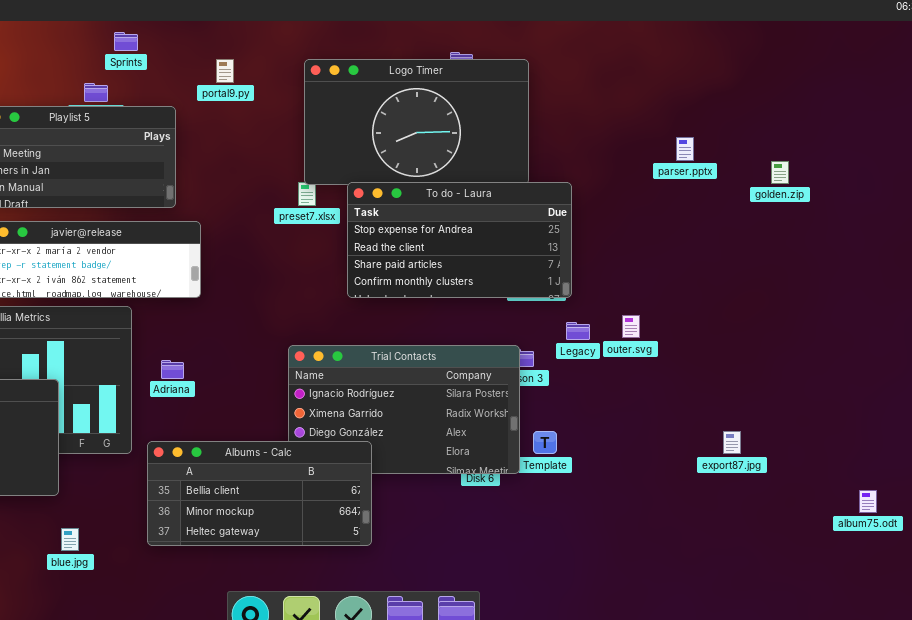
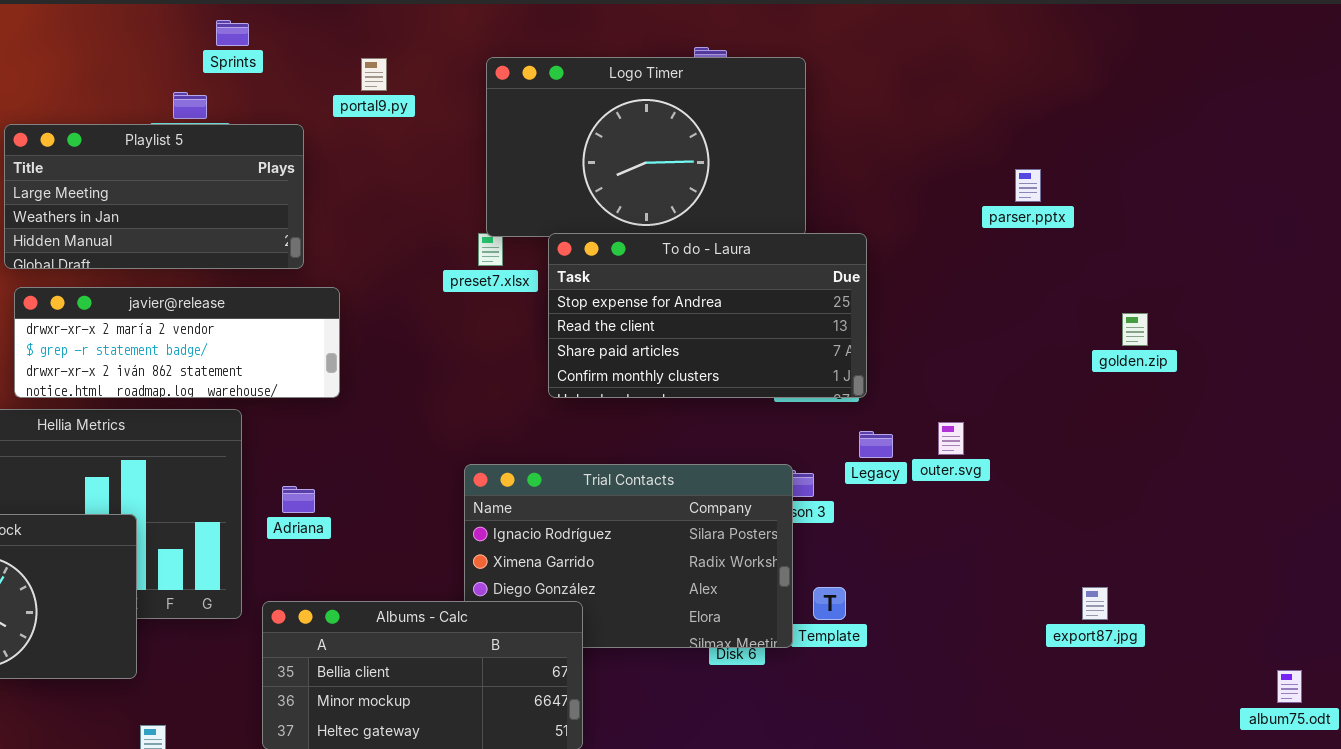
golden.zip: [771,161,789,184] -> [1122,313,1148,346], moved

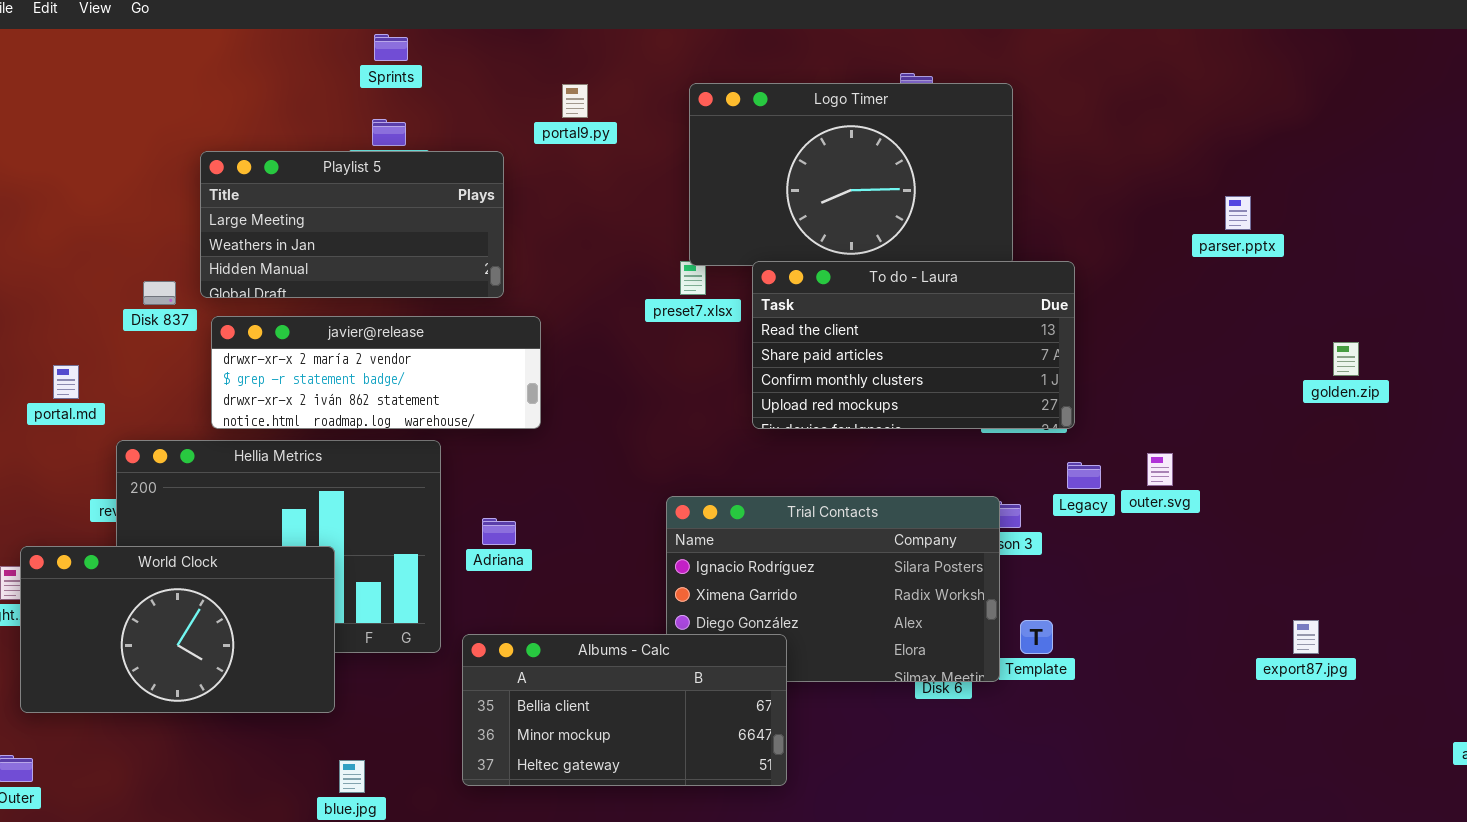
Sprints: [216,20,249,46] -> [374,34,408,61], moved
To do - Laura: [548,233,867,398] -> [752,261,1075,429], scrolled down 1 row

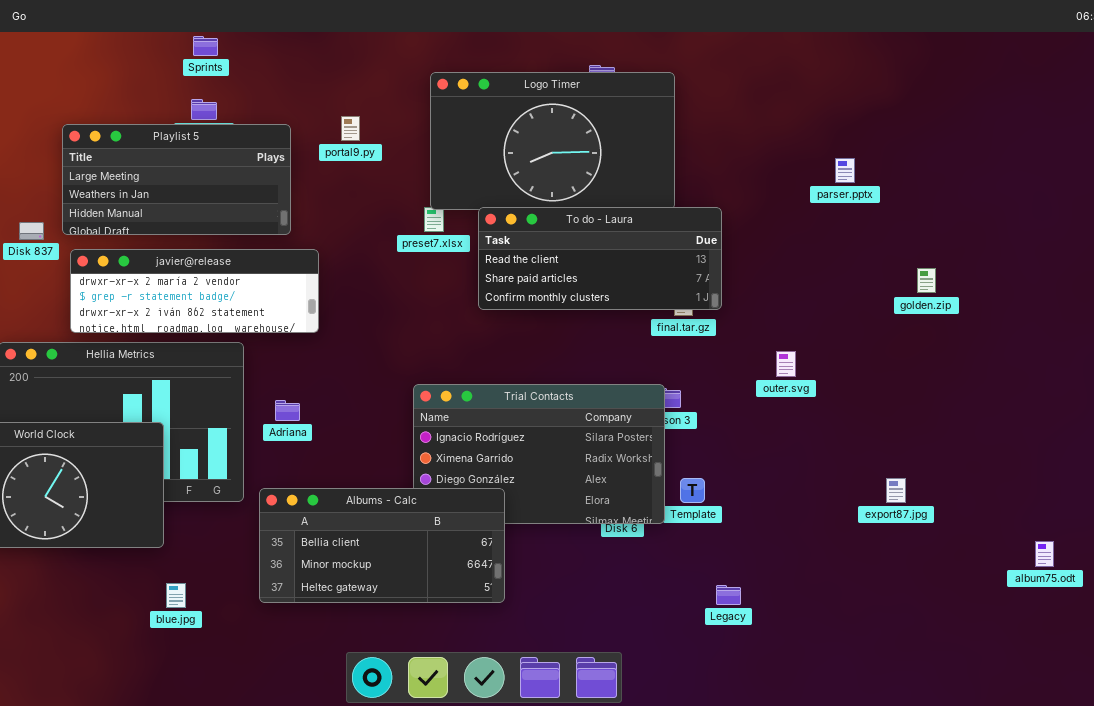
portal9.py: [562,84,588,118] -> [341,116,360,141], moved
To do - Laura: [752,261,1075,429] -> [478,207,722,310], resized
Legacy: [1067,462,1101,489] -> [716,585,741,605], moved

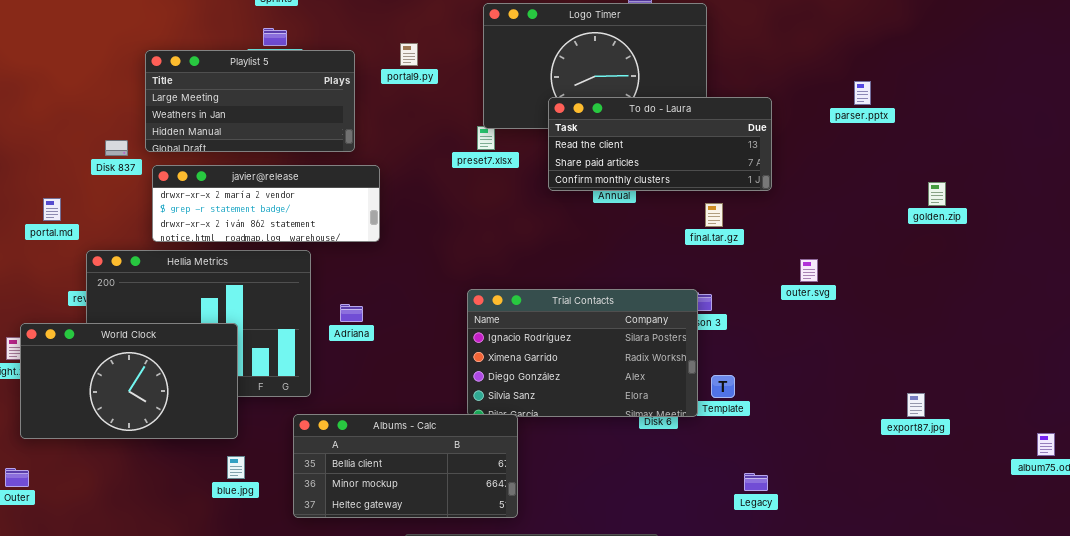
To do - Laura: [478,207,722,310] -> [548,97,772,191], moved
export87.jpg: [886,478,906,503] -> [907,393,925,417], moved
Albums - Calc: [259,488,505,603] -> [293,414,518,518], moved
blue.jpg: [166,583,186,608] -> [227,456,245,479], moved

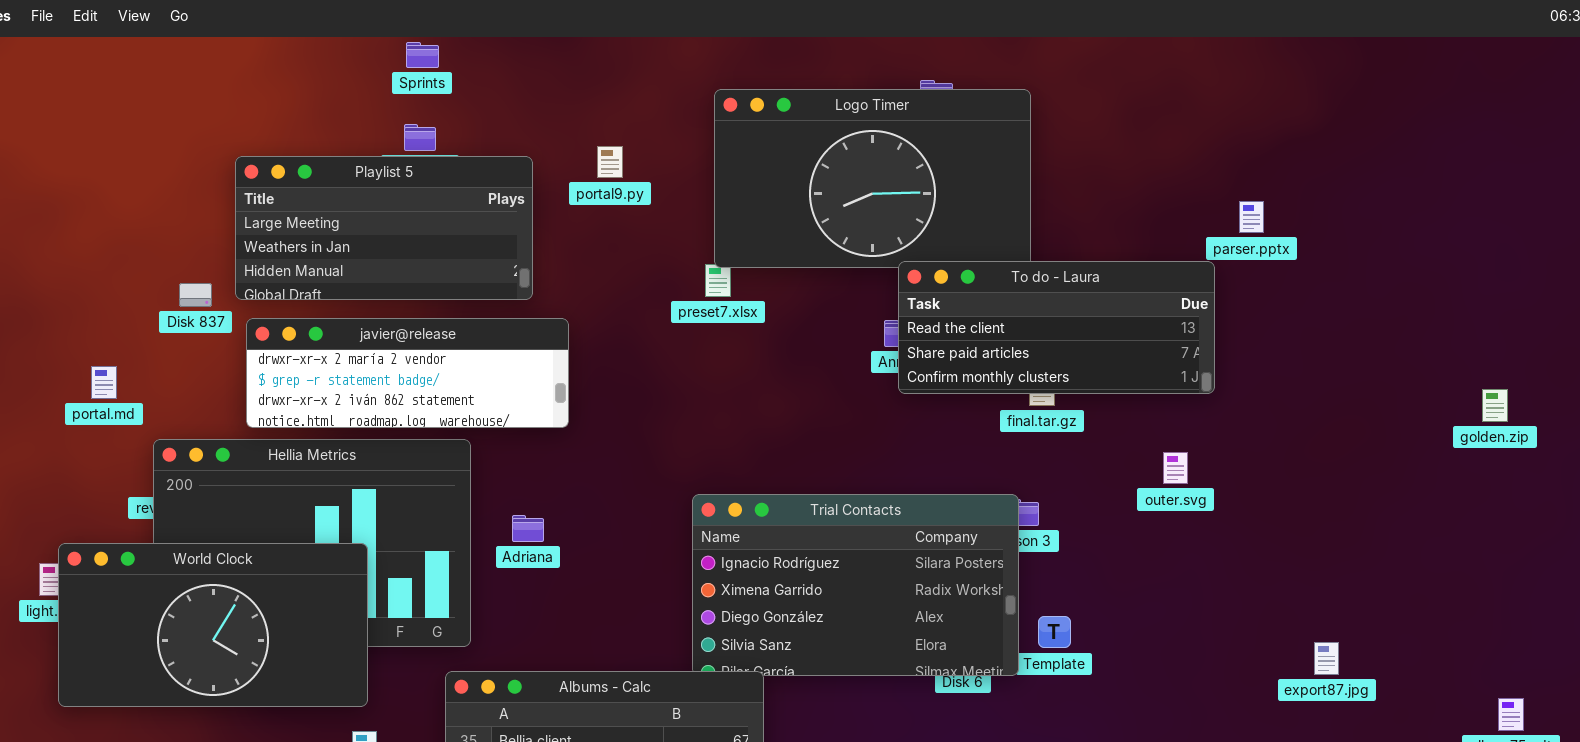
To do - Laura: [548,97,772,191] -> [898,261,1215,394], moved
golden.zip: [928,182,946,206] -> [1482,389,1508,422], moved

